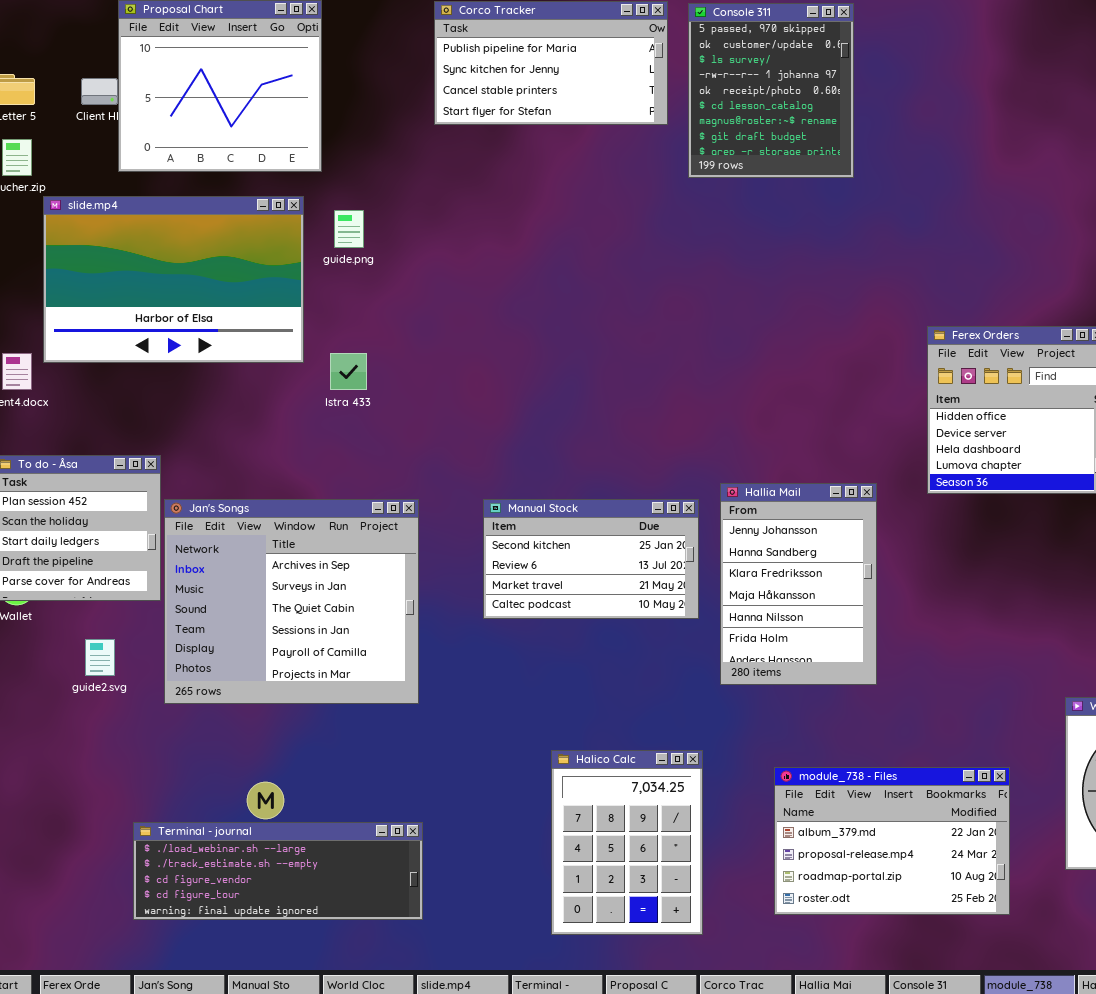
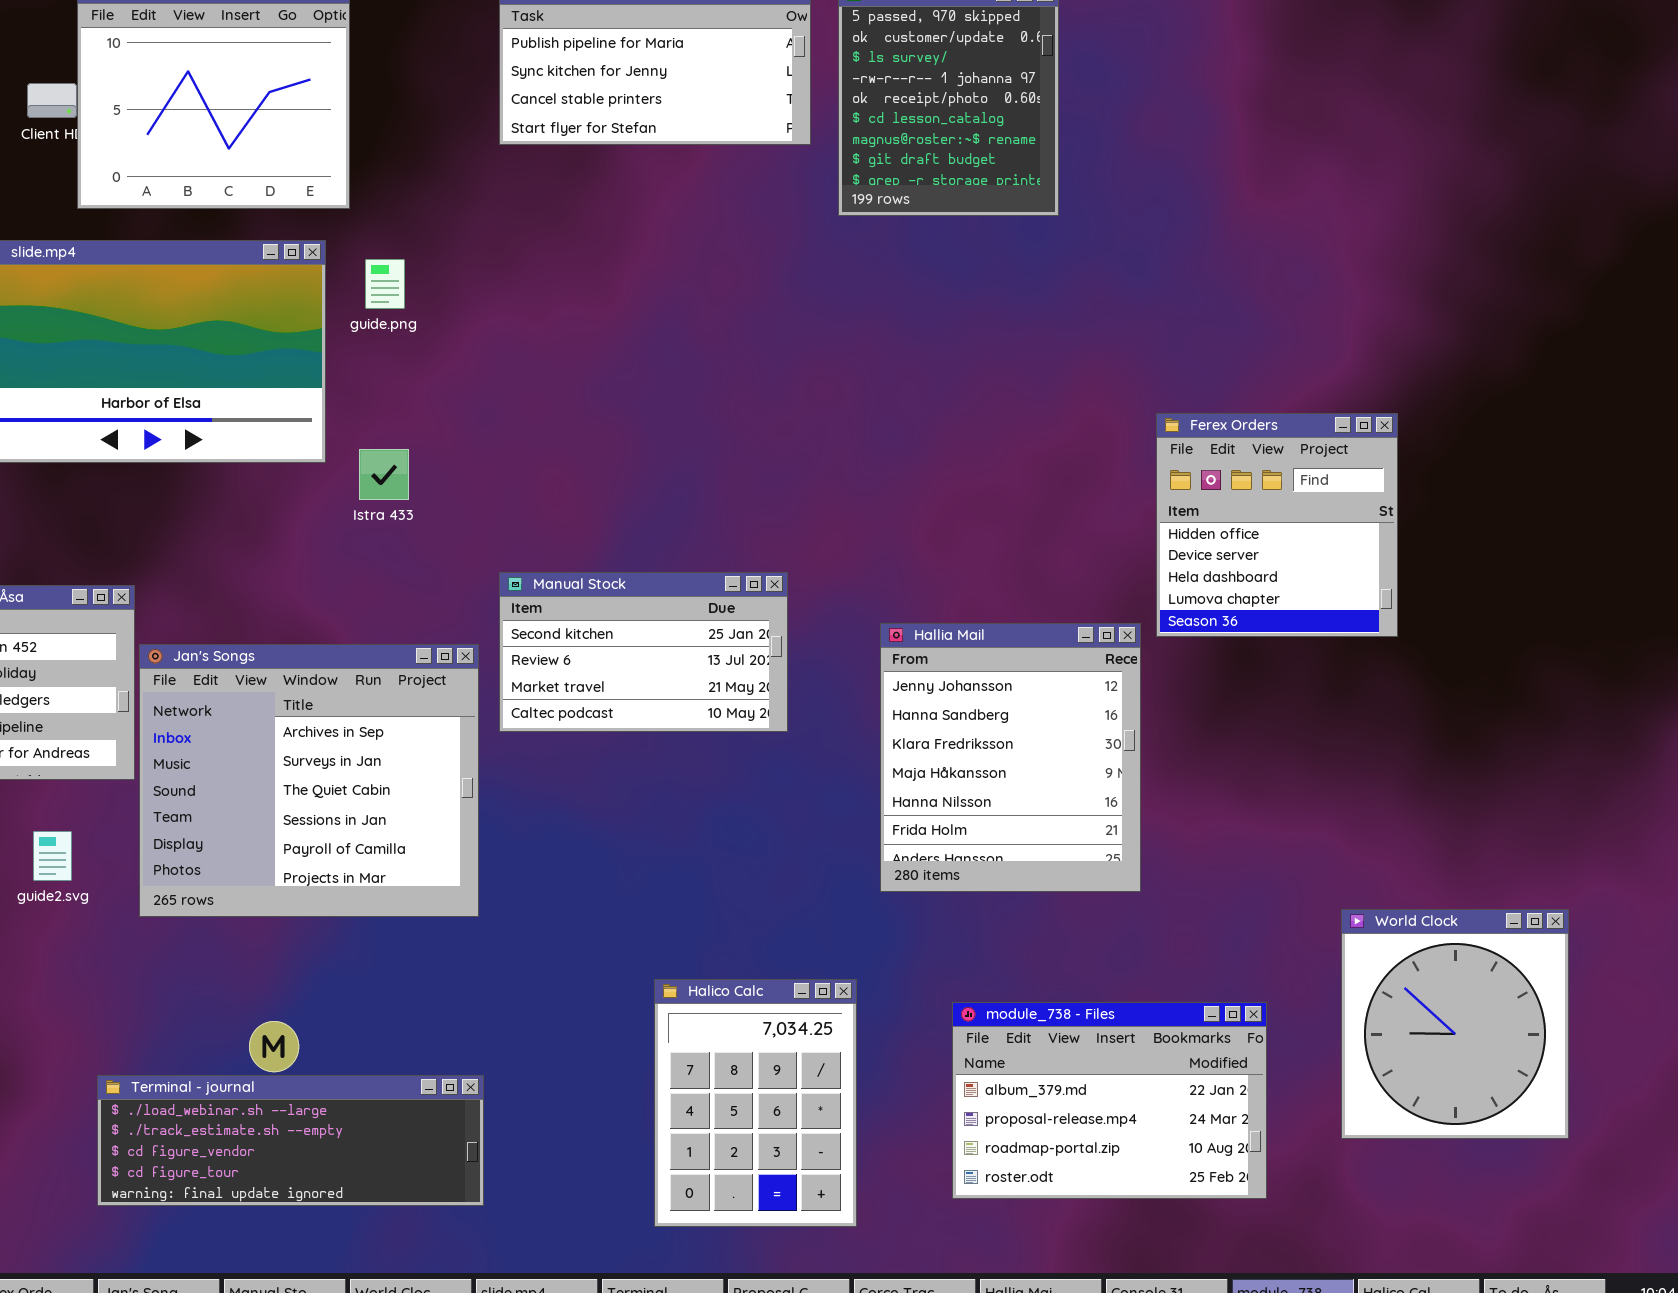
Hallia Mail: [720,483,877,685] -> [880,623,1141,892], resized
Manual Stock: [483,499,699,619] -> [499,572,788,732], moved

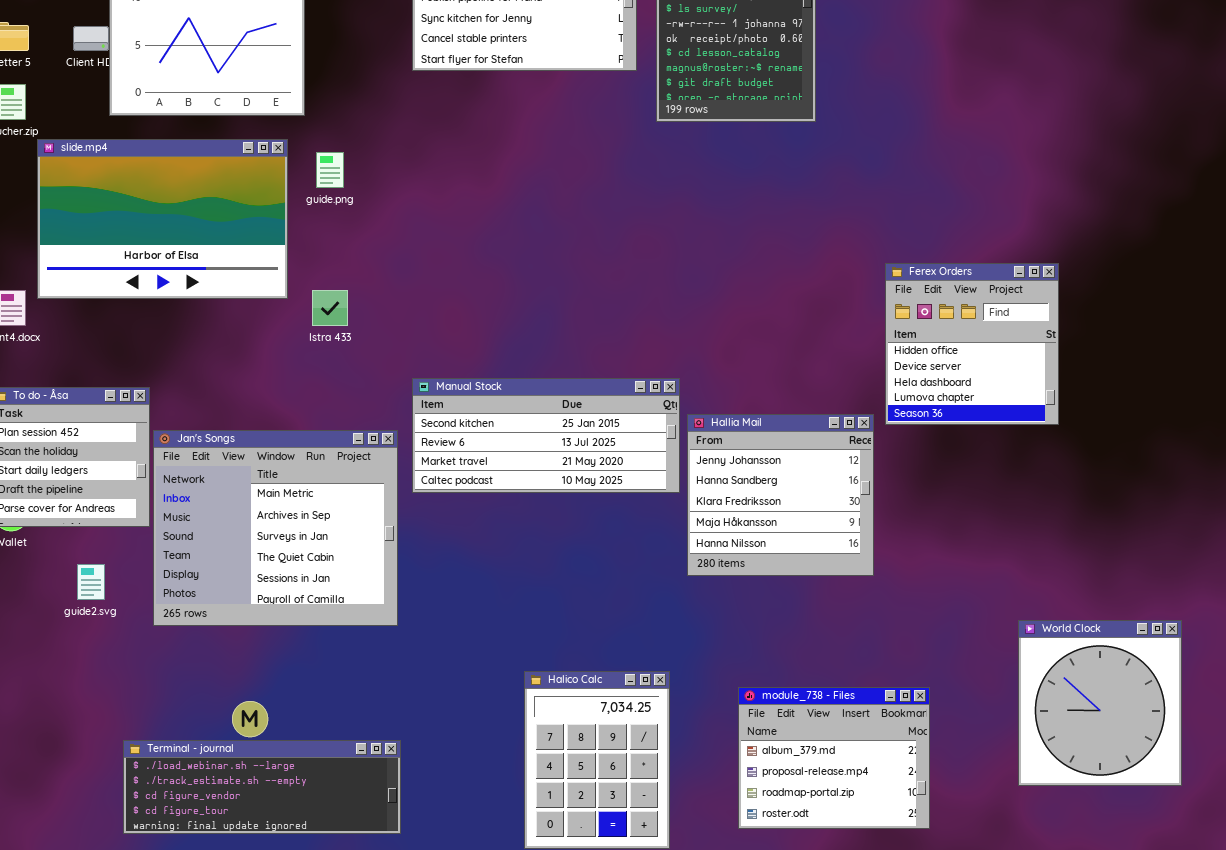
Manual Stock: [499,572,788,732] -> [412,378,680,493], resized
Hallia Mail: [880,623,1141,892] -> [687,414,874,576], resized
Jan's Songs: [139,644,479,917] -> [153,430,398,626], scrolled up 1 row
module_738 - Files: [952,1002,1267,1199] -> [738,687,930,829], resized

